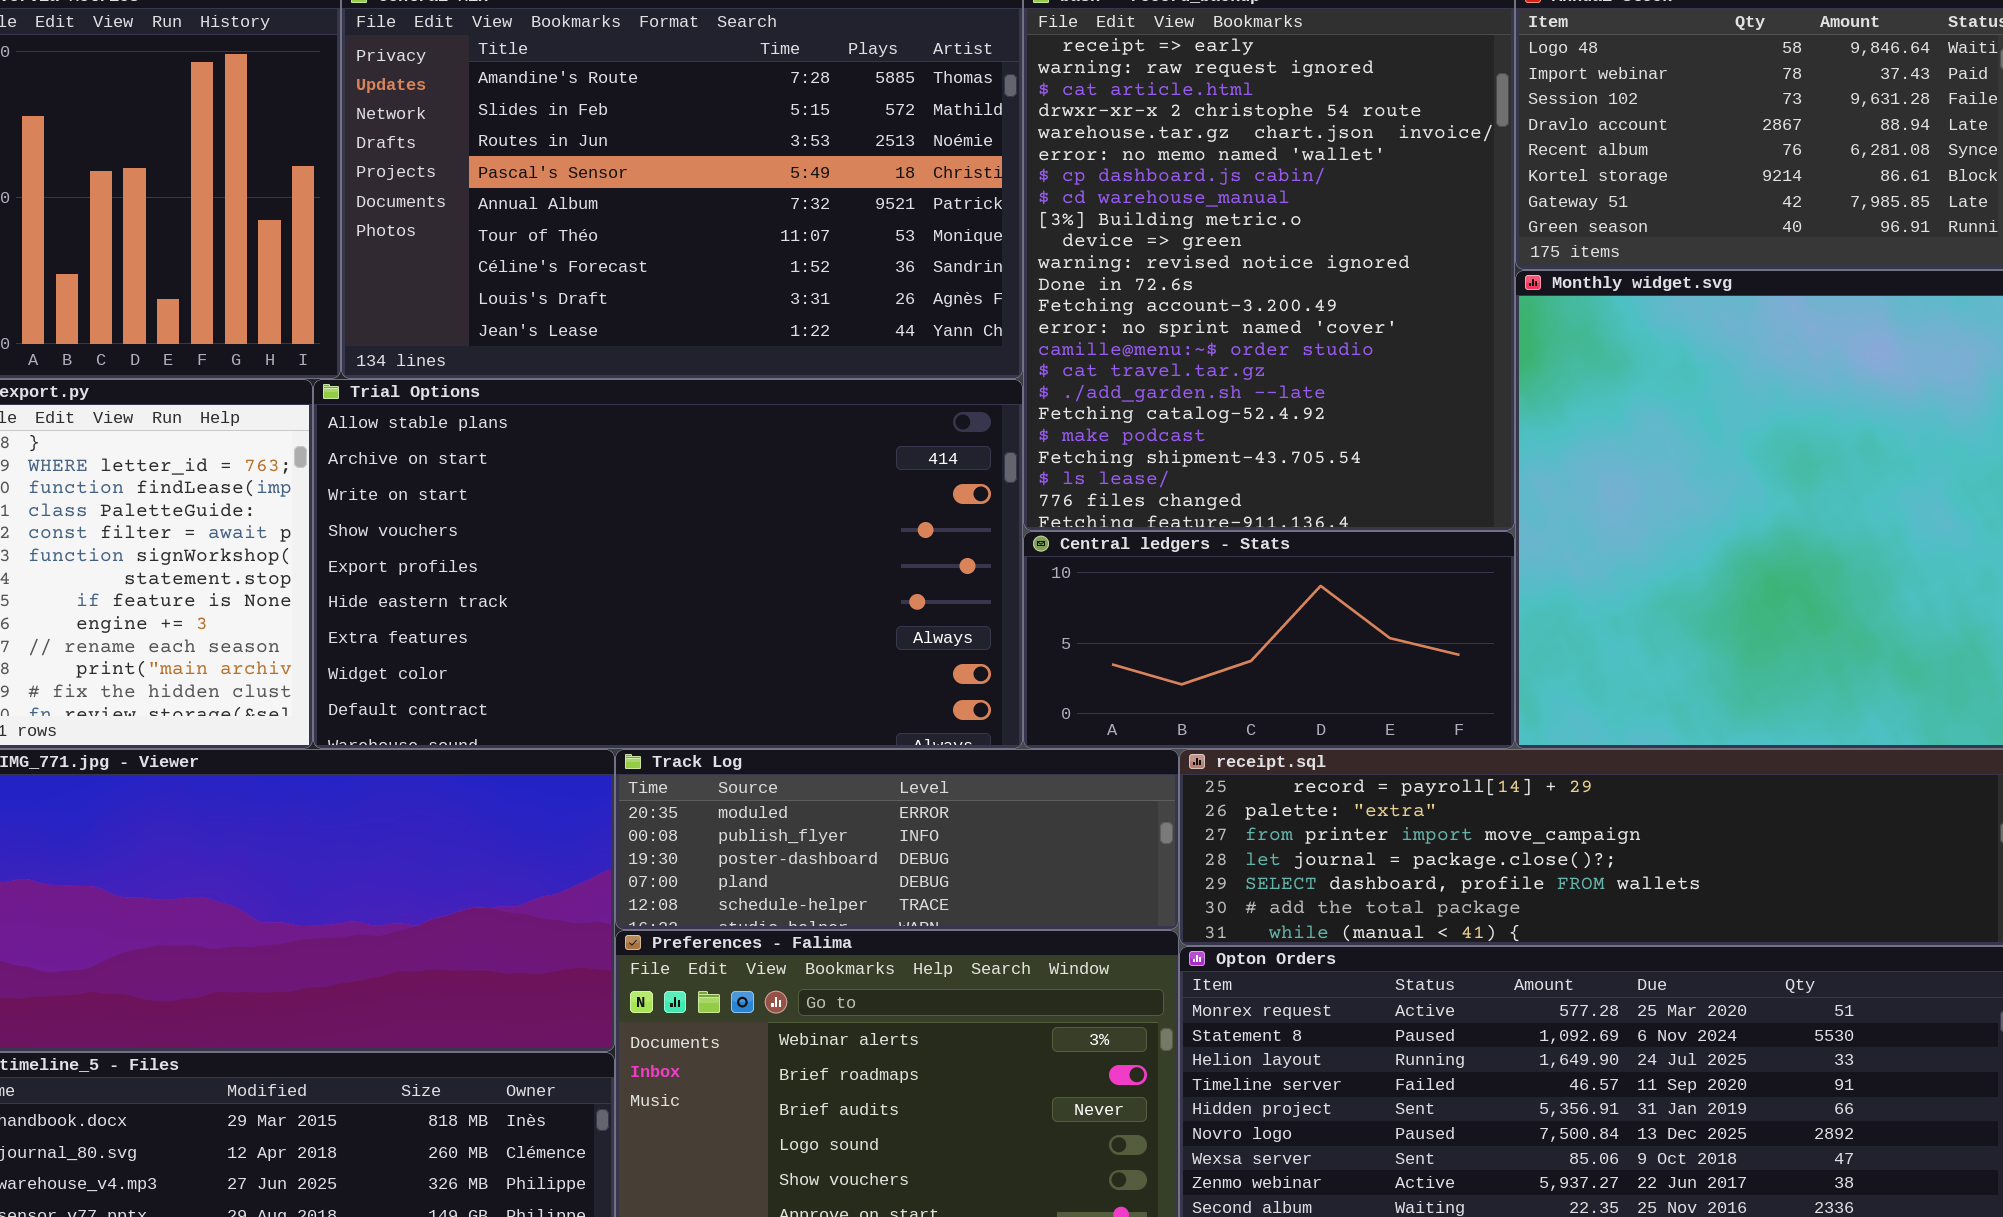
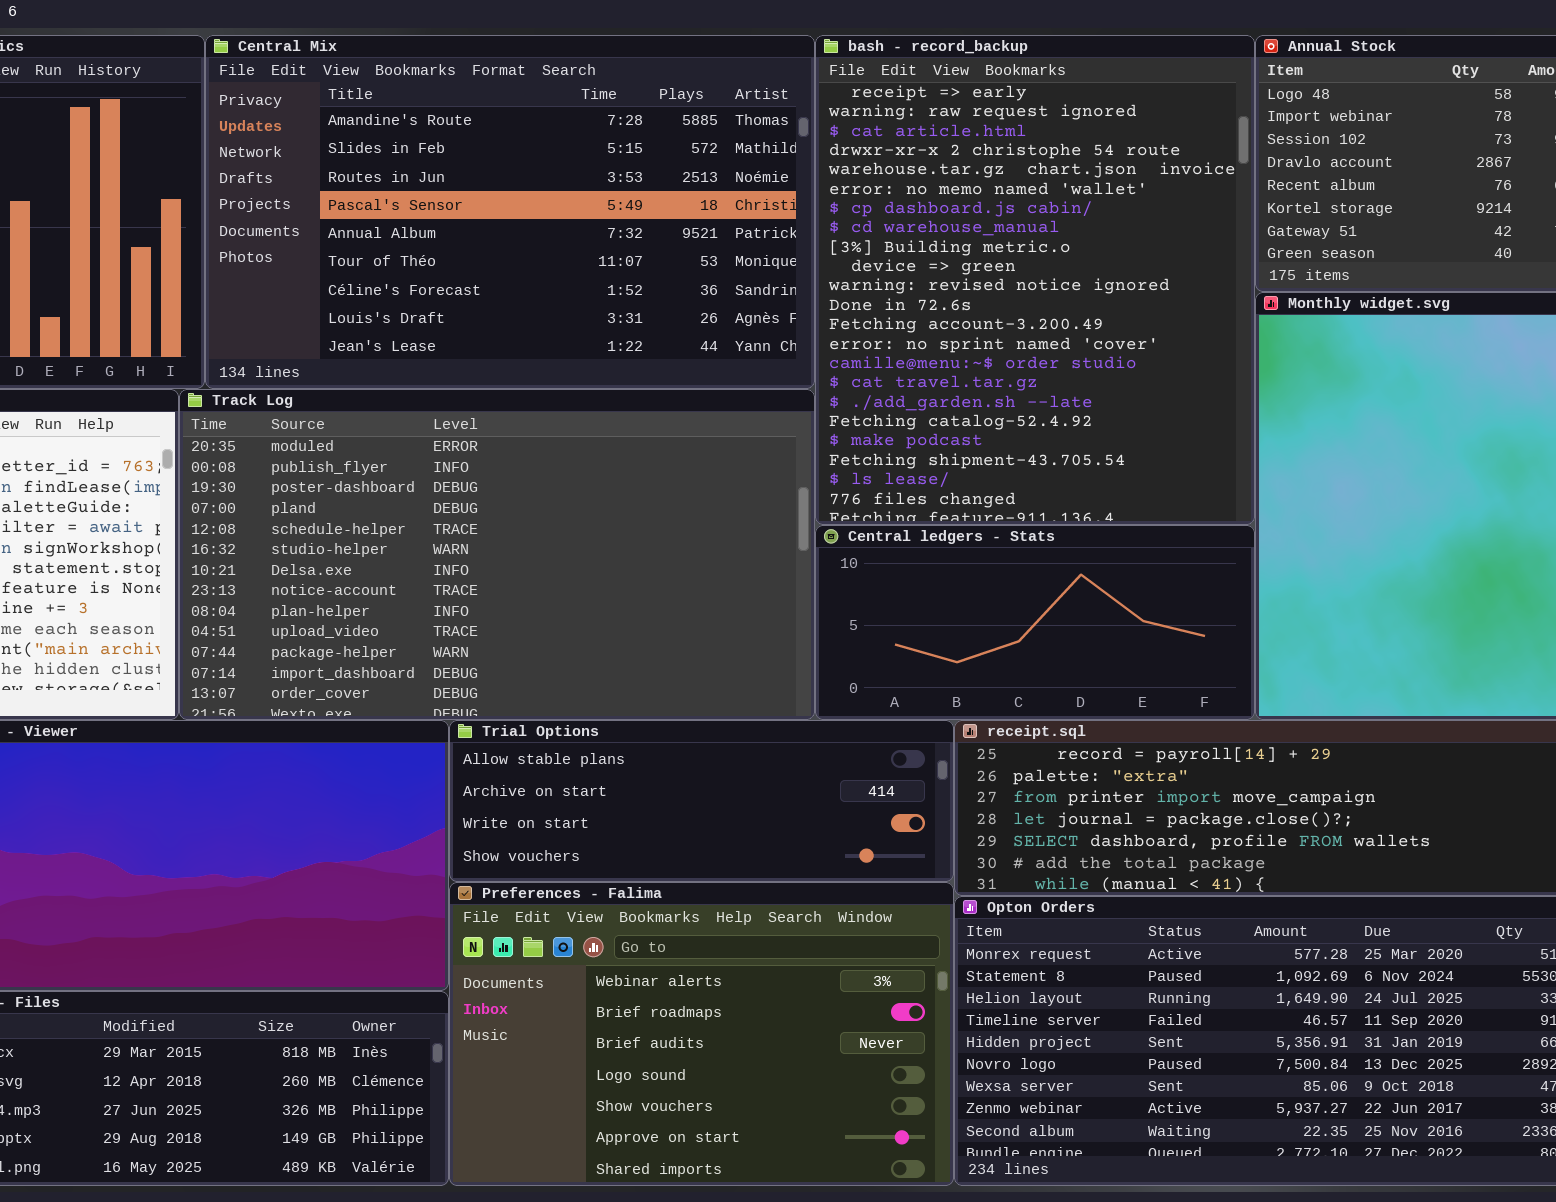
Trial Options: [313,379,1023,749] -> [449,720,954,882], moved, resized
Track Log: [615,749,1179,930] -> [179,389,815,720], moved, resized

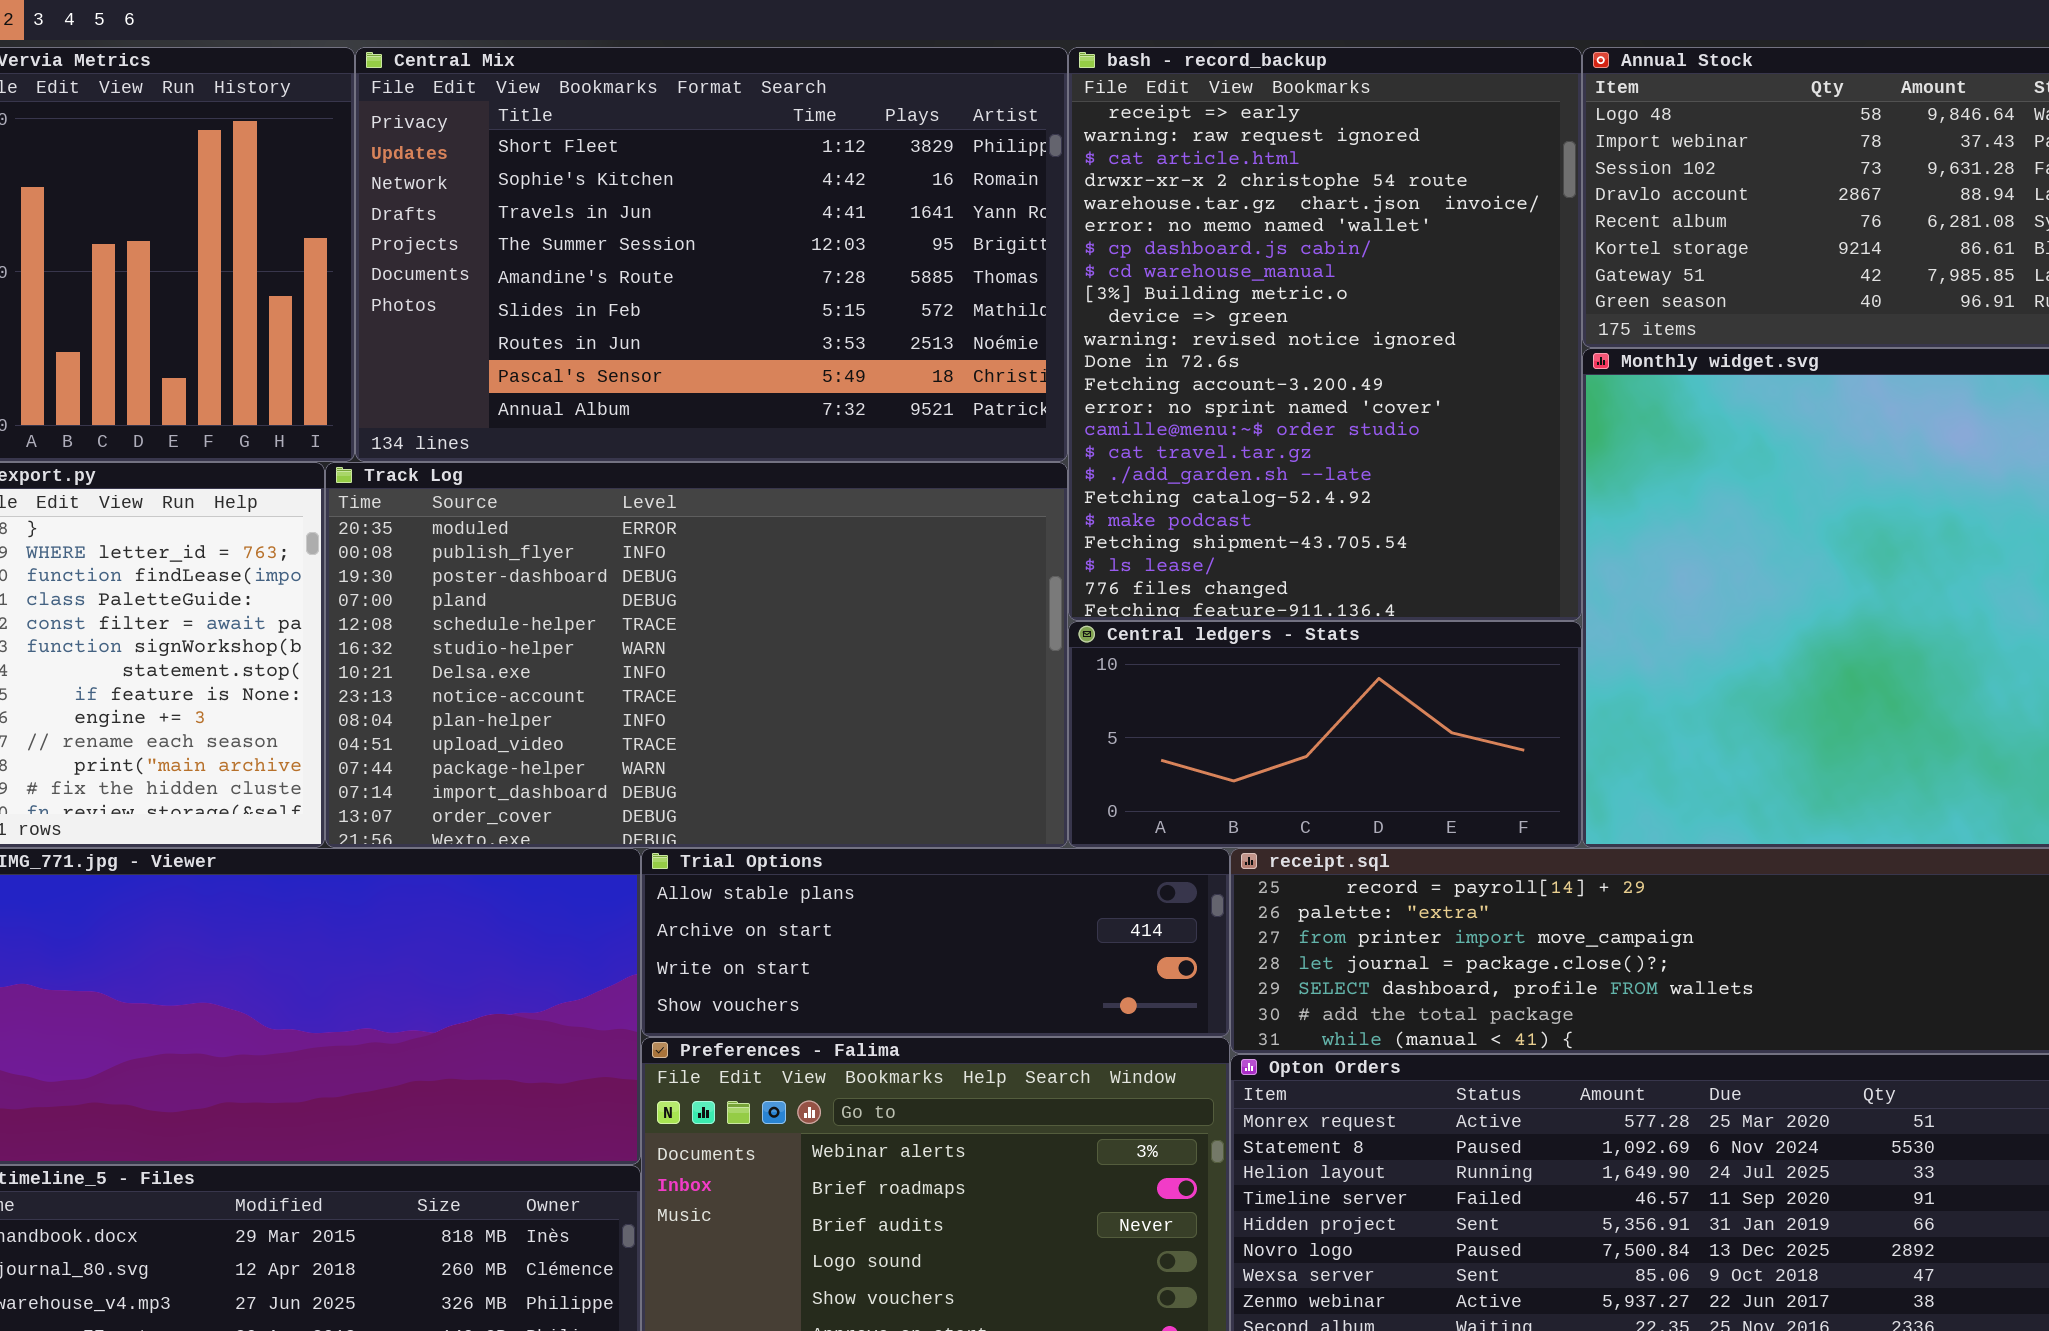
Central Mix: [205,35,815,389] -> [355,47,1068,462], scrolled up 4 rows

